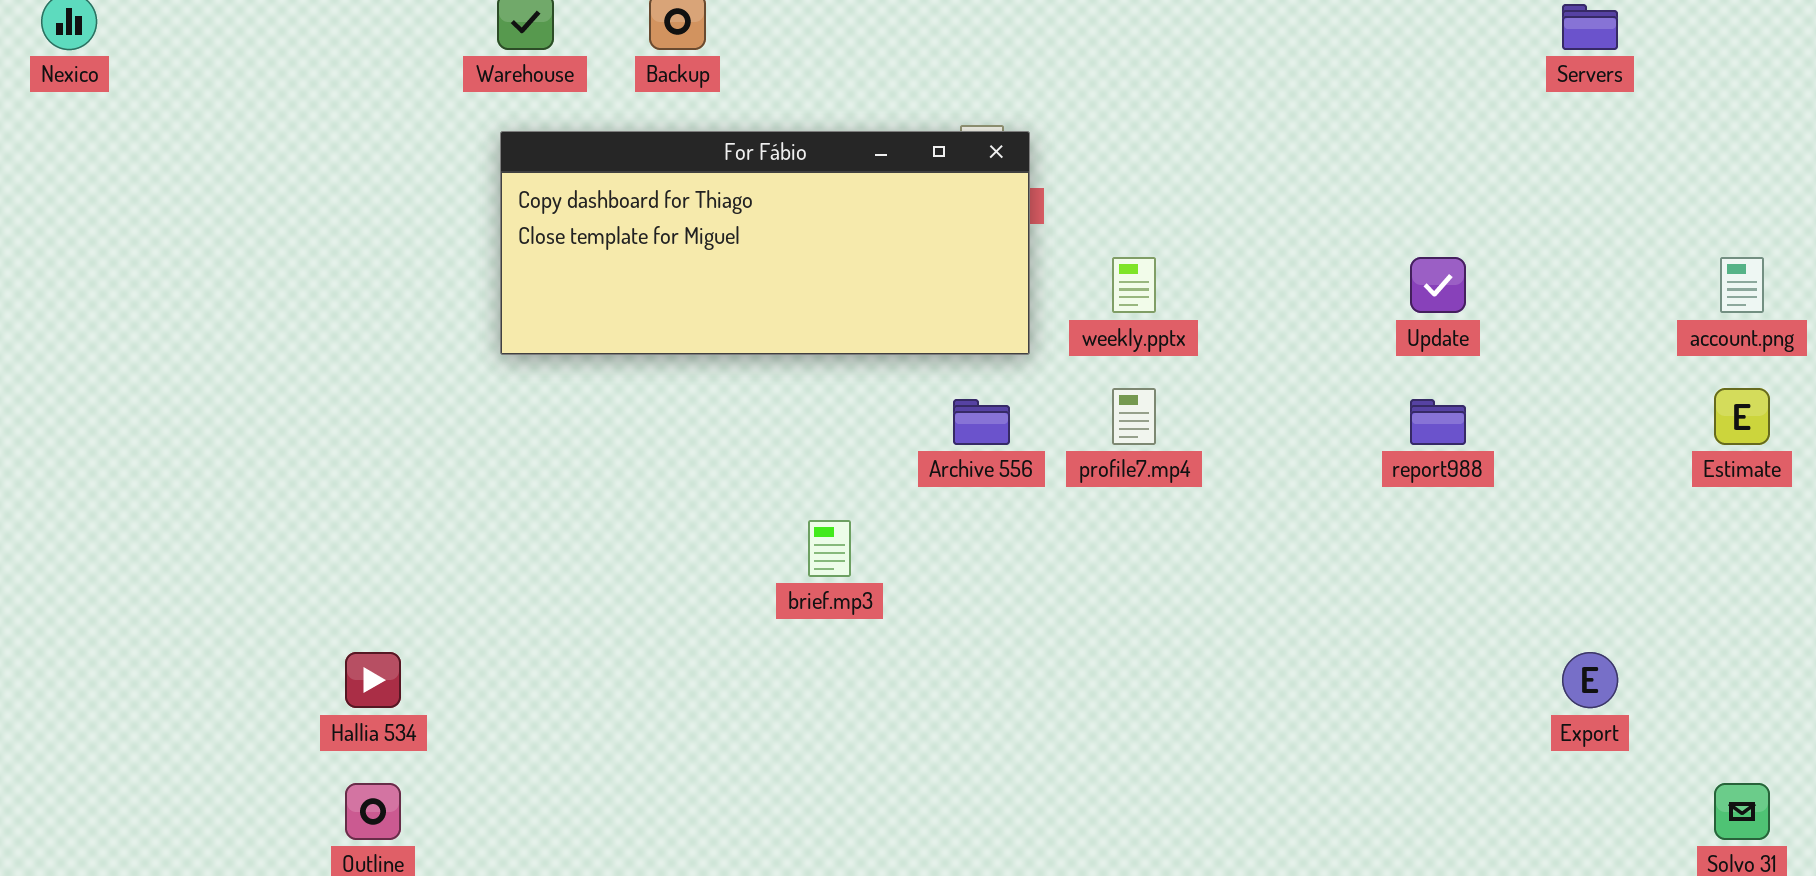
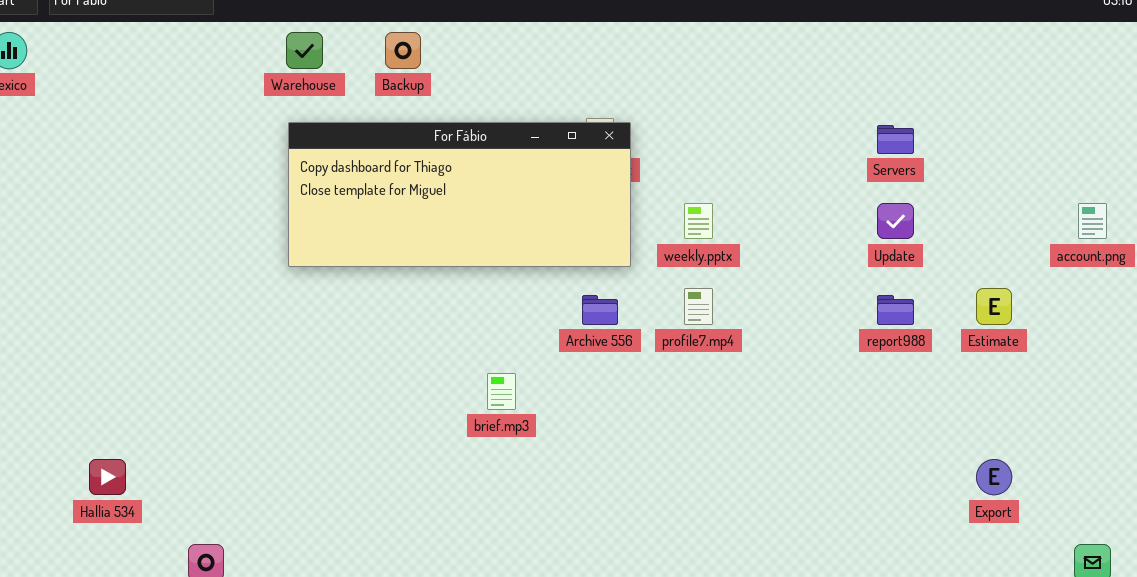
Servers: [1562,4,1618,50] -> [877,125,914,154], moved
Estimate: [1714,388,1770,445] -> [976,288,1012,325], moved
Hallia 534: [345,652,401,708] -> [89,459,126,495], moved

